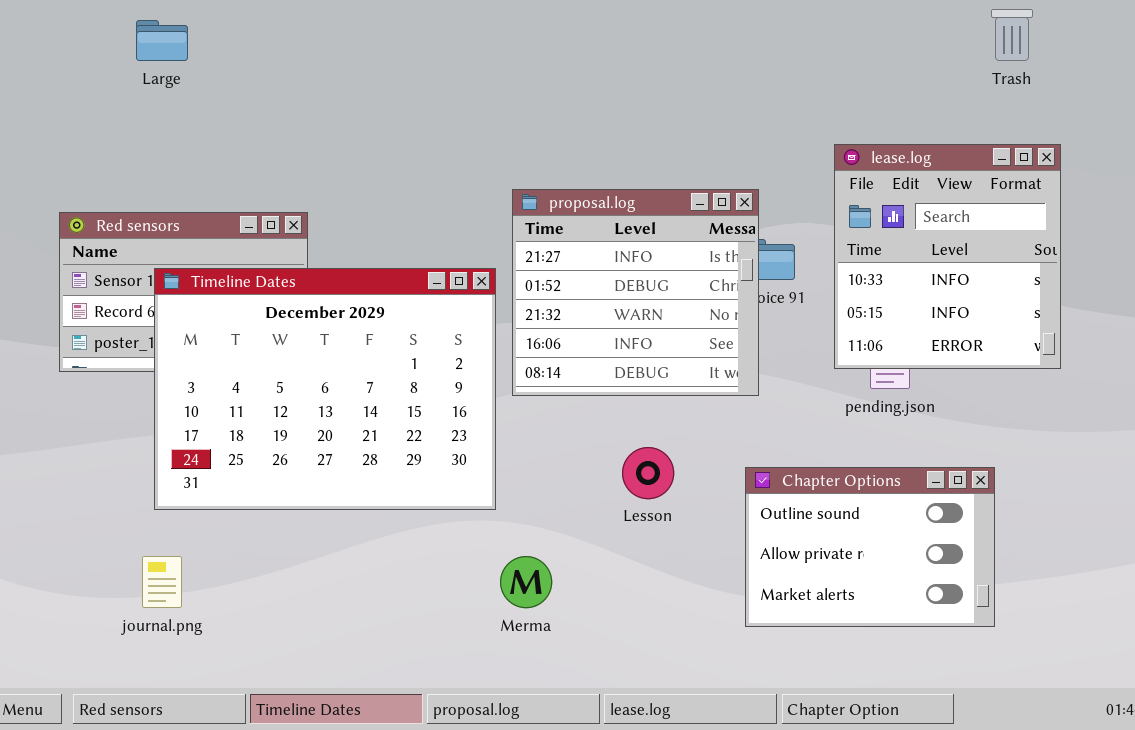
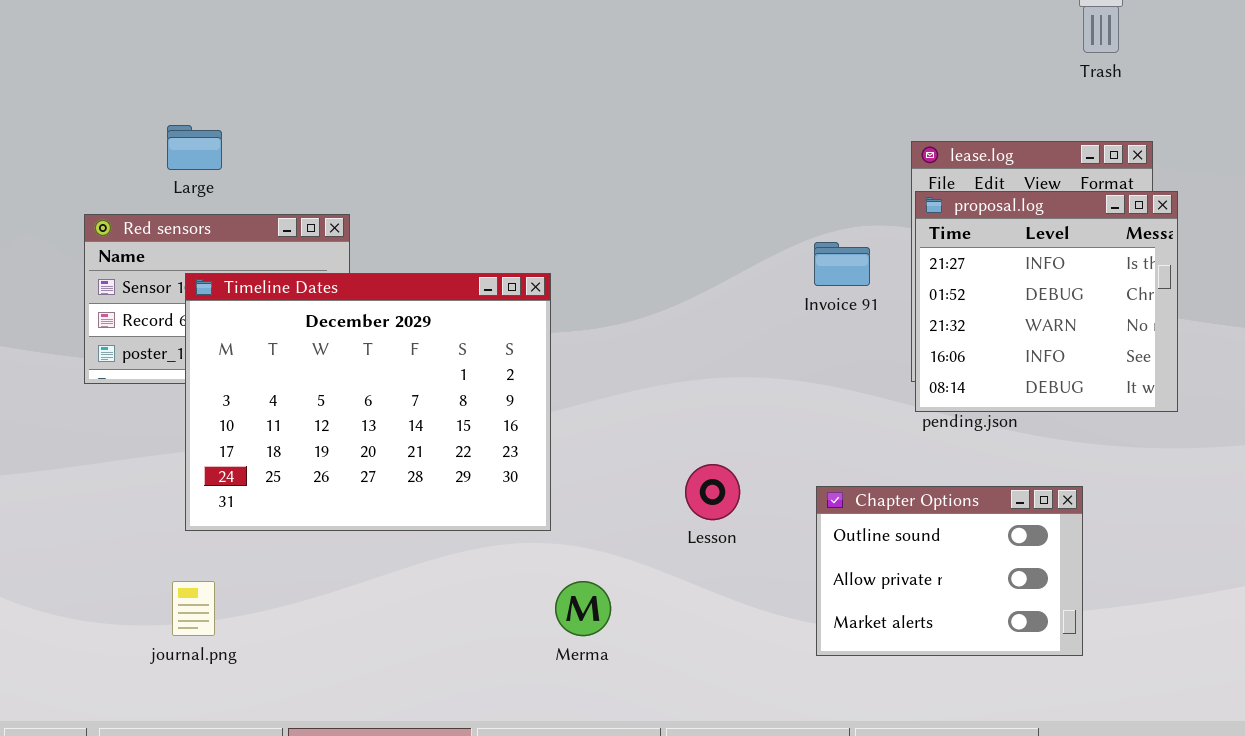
Large: [136,20,188,61] -> [167,125,222,170], moved
proposal.log: [512,189,759,396] -> [915,191,1178,412], moved

